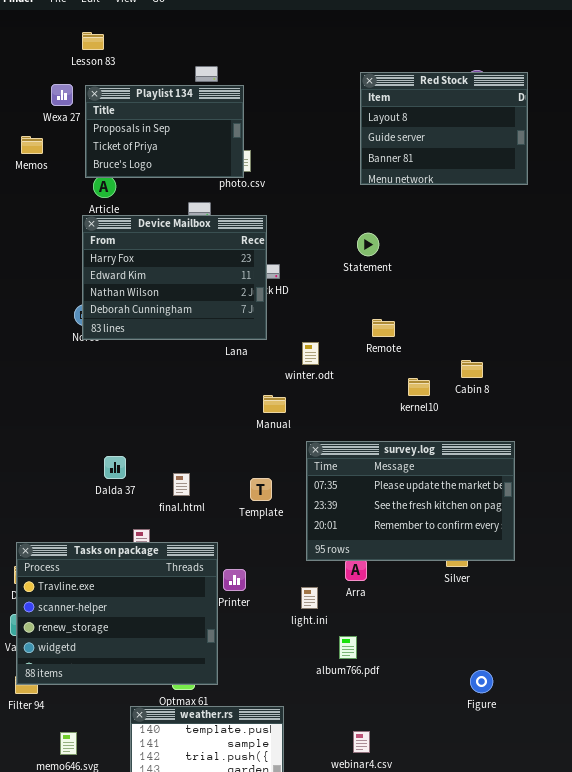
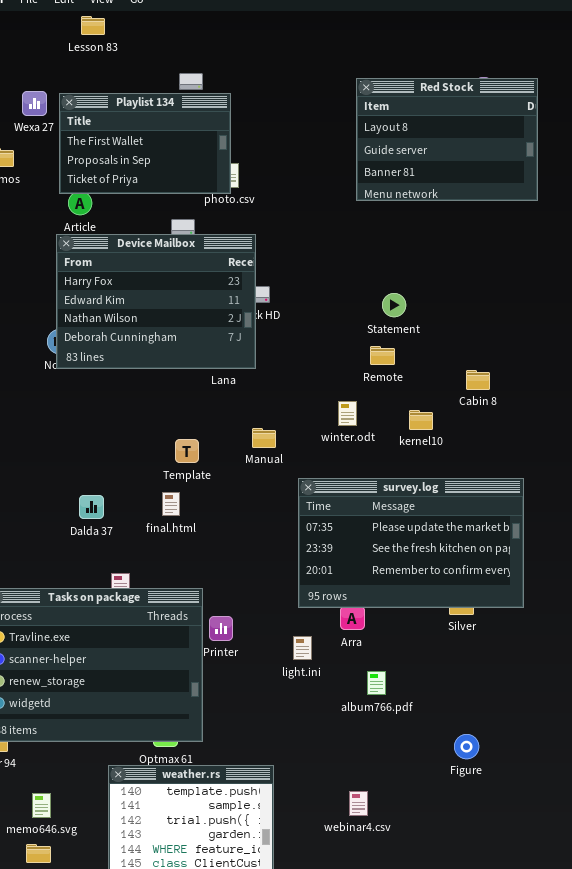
Lesson 83: [82,32,104,50] -> [81,16,105,35], moved
Playlist 134: [85,85,244,178] -> [59,93,231,194], scrolled up 1 row
Statement: [357,233,379,256] -> [382,293,406,317], moved
winter.odt: [302,342,319,365] -> [338,401,357,426], moved
Cabin 8: [461,360,483,378] -> [466,370,490,390], moved
final.html: [173,473,190,496] -> [162,492,180,516], moved
Template: [250,478,272,501] -> [175,439,199,463], moved
album766.pdf: [339,636,357,659] -> [367,671,386,695], moved
Figure: [470,670,493,693] -> [454,734,479,759], moved

